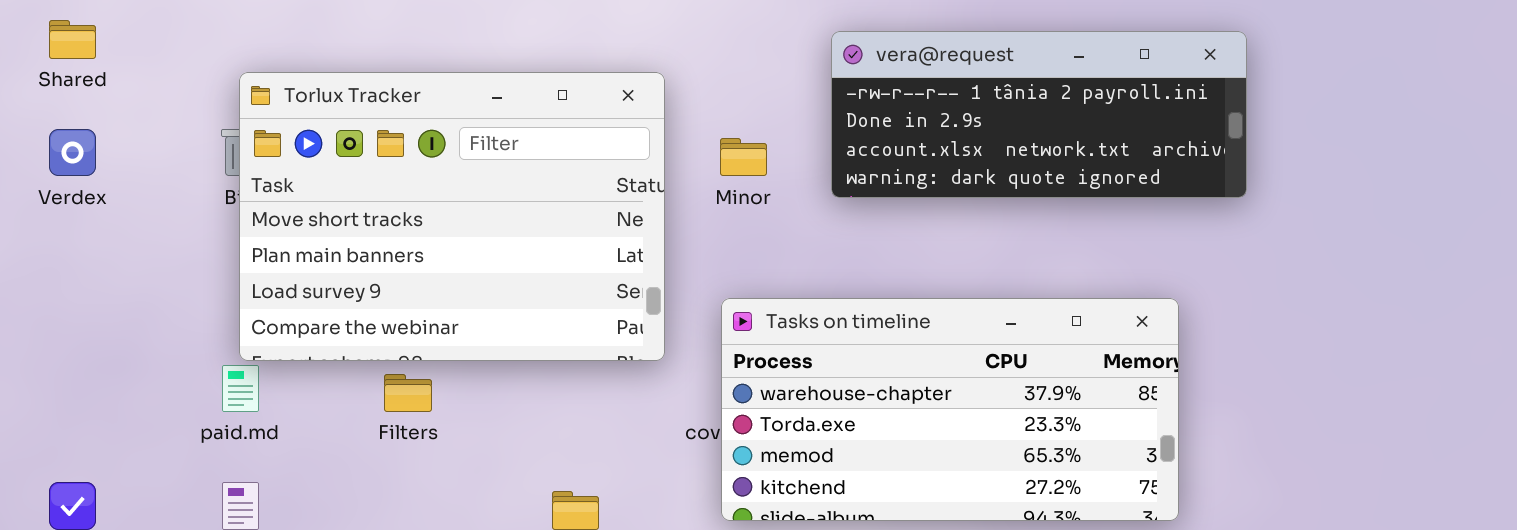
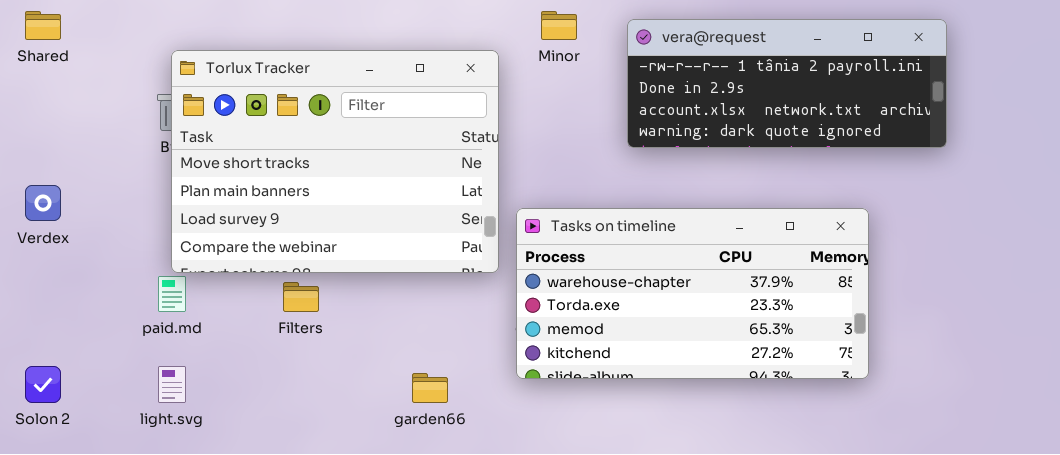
Verdex: [49,129,96,176] -> [25,185,61,221], moved
Minor: [720,138,767,176] -> [541,11,577,40], moved
Tasks on timeline: [721,298,1179,521] -> [516,208,869,379], moved

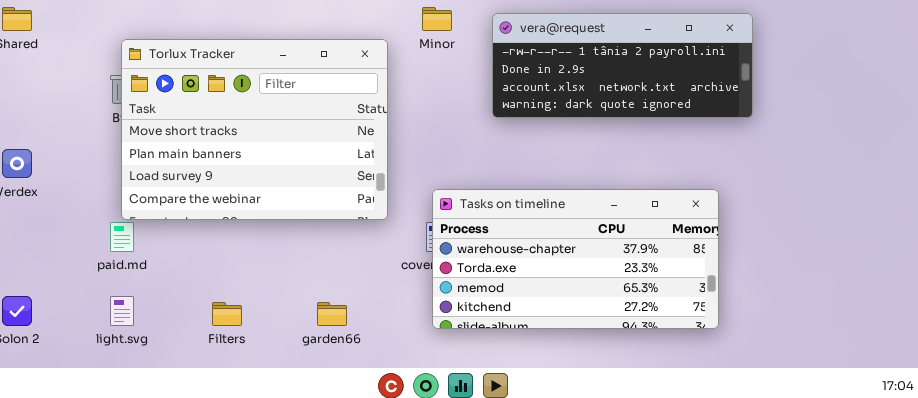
Tasks on timeline: [516,208,869,379] -> [432,189,719,329], moved
Filters: [283,282,319,312] -> [212,302,242,326], moved

